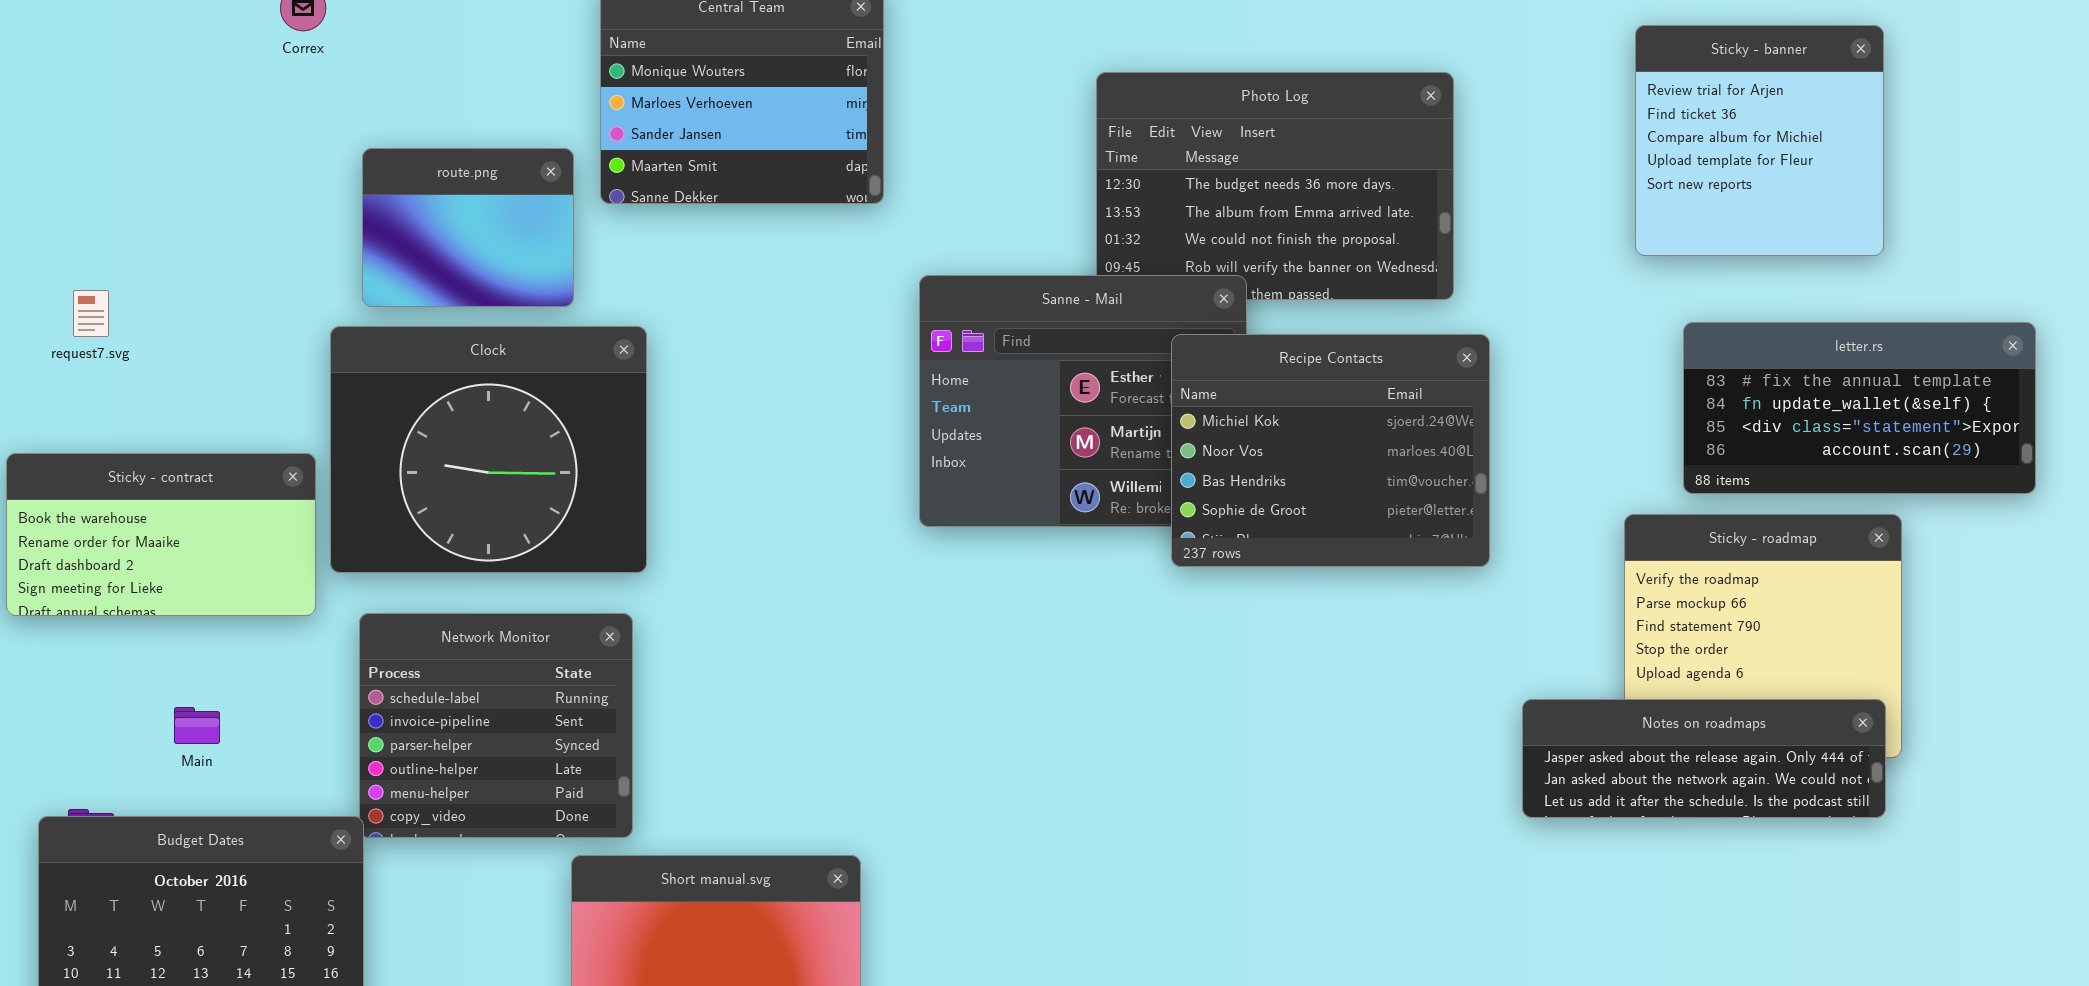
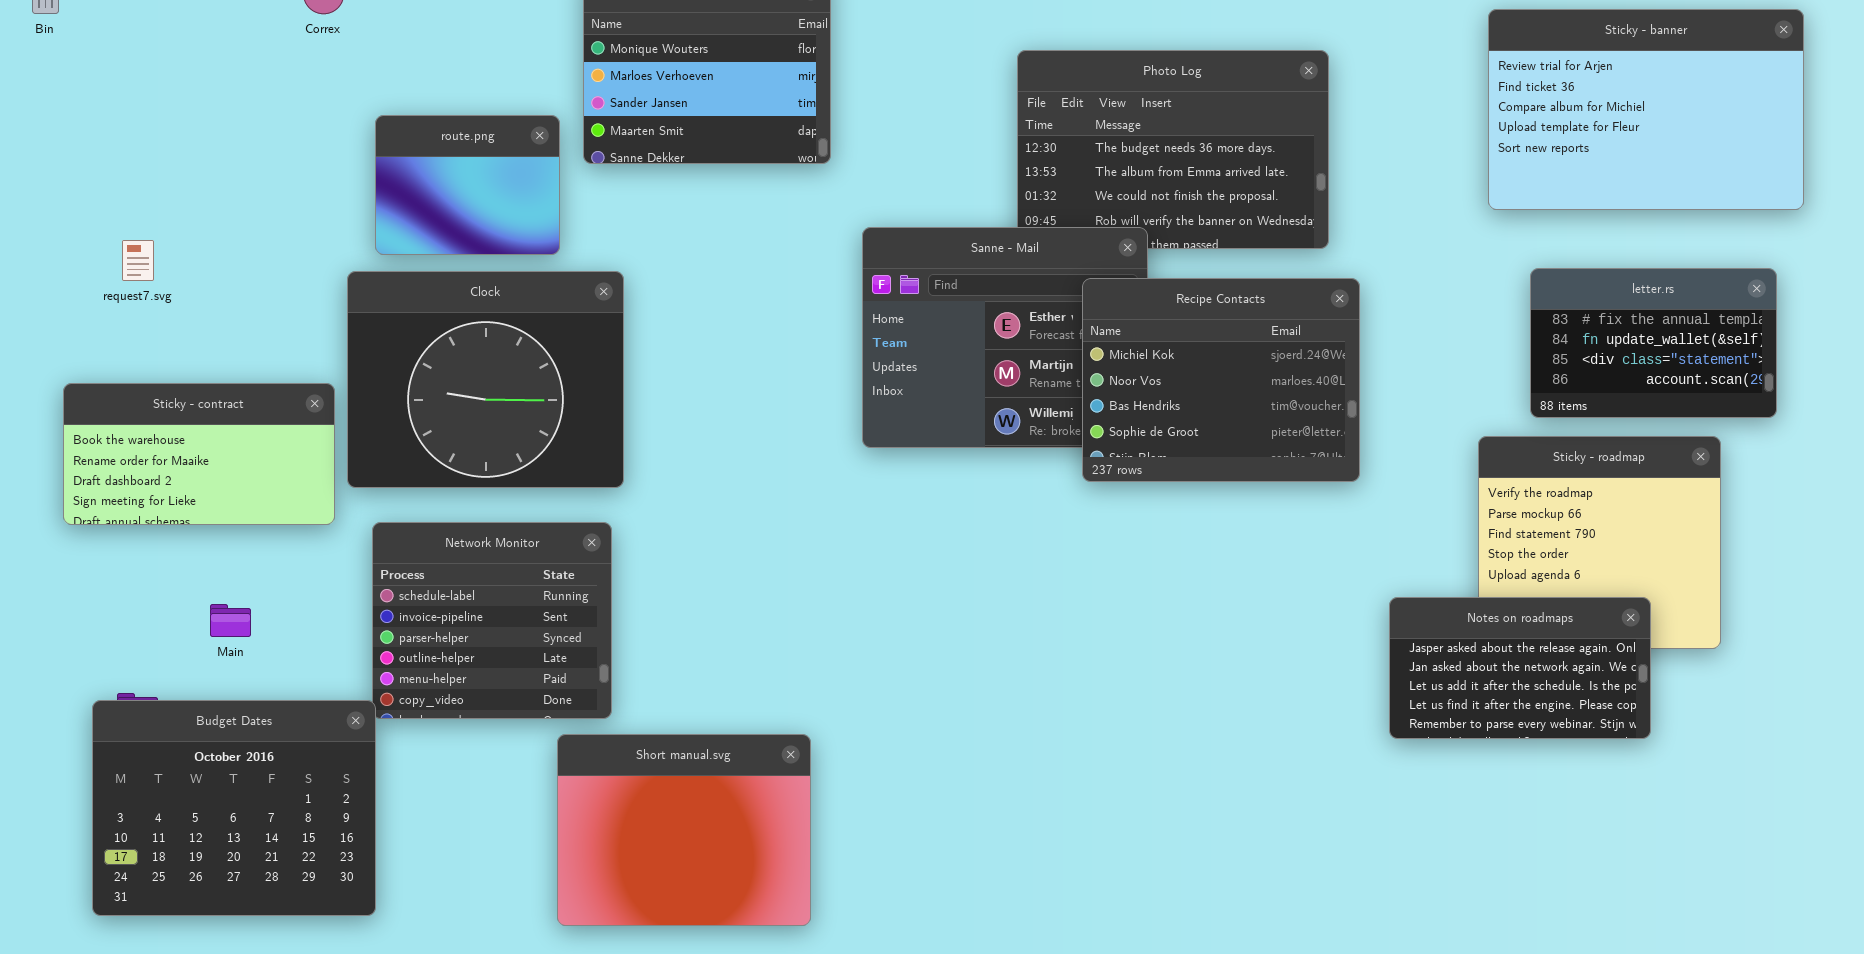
Sticky - banner: [1635,25,1884,256] -> [1488,9,1804,210], resized
letter.rs: [1683,322,2036,494] -> [1530,268,1777,418], resized
Notes on roadmaps: [1522,699,1886,818] -> [1389,597,1651,739], resized

